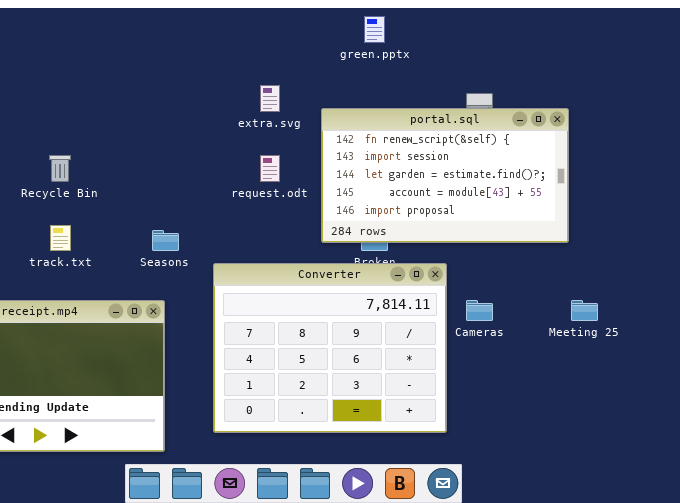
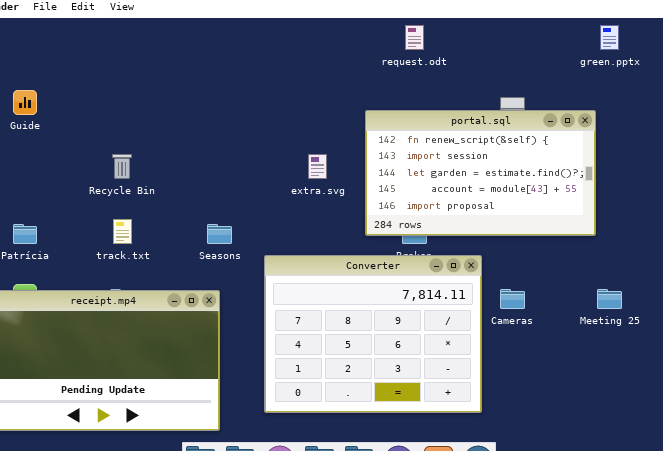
green.pptx: [364,16,385,43] -> [600,25,619,50], moved
extra.svg: [260,85,280,112] -> [308,154,327,179], moved
request.odt: [260,155,280,182] -> [405,25,424,50], moved

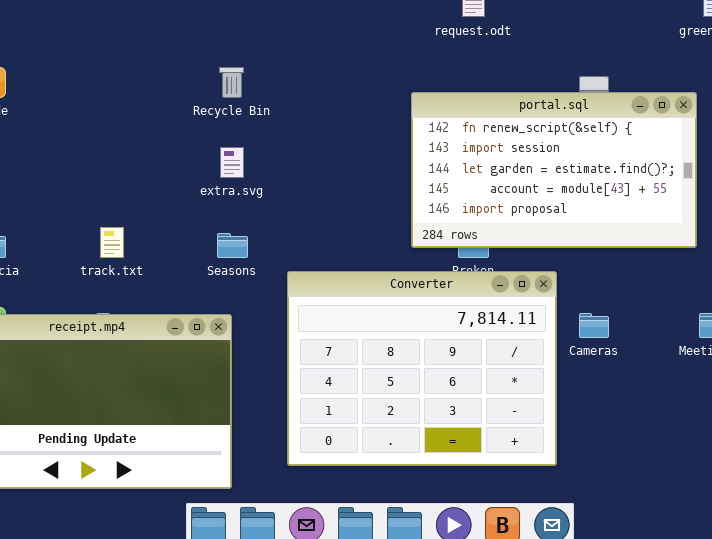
Recycle Bin: [112,154,132,179] -> [219,67,244,98], moved
extra.svg: [308,154,327,179] -> [220,147,244,178], moved

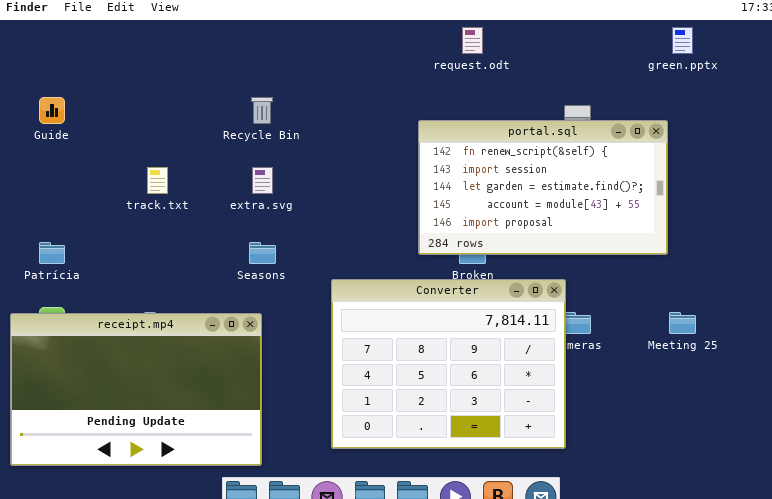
track.txt: [100,227,124,258] -> [147,167,168,194], moved
Converter: [287,271,557,466] -> [331,279,566,449], moved

